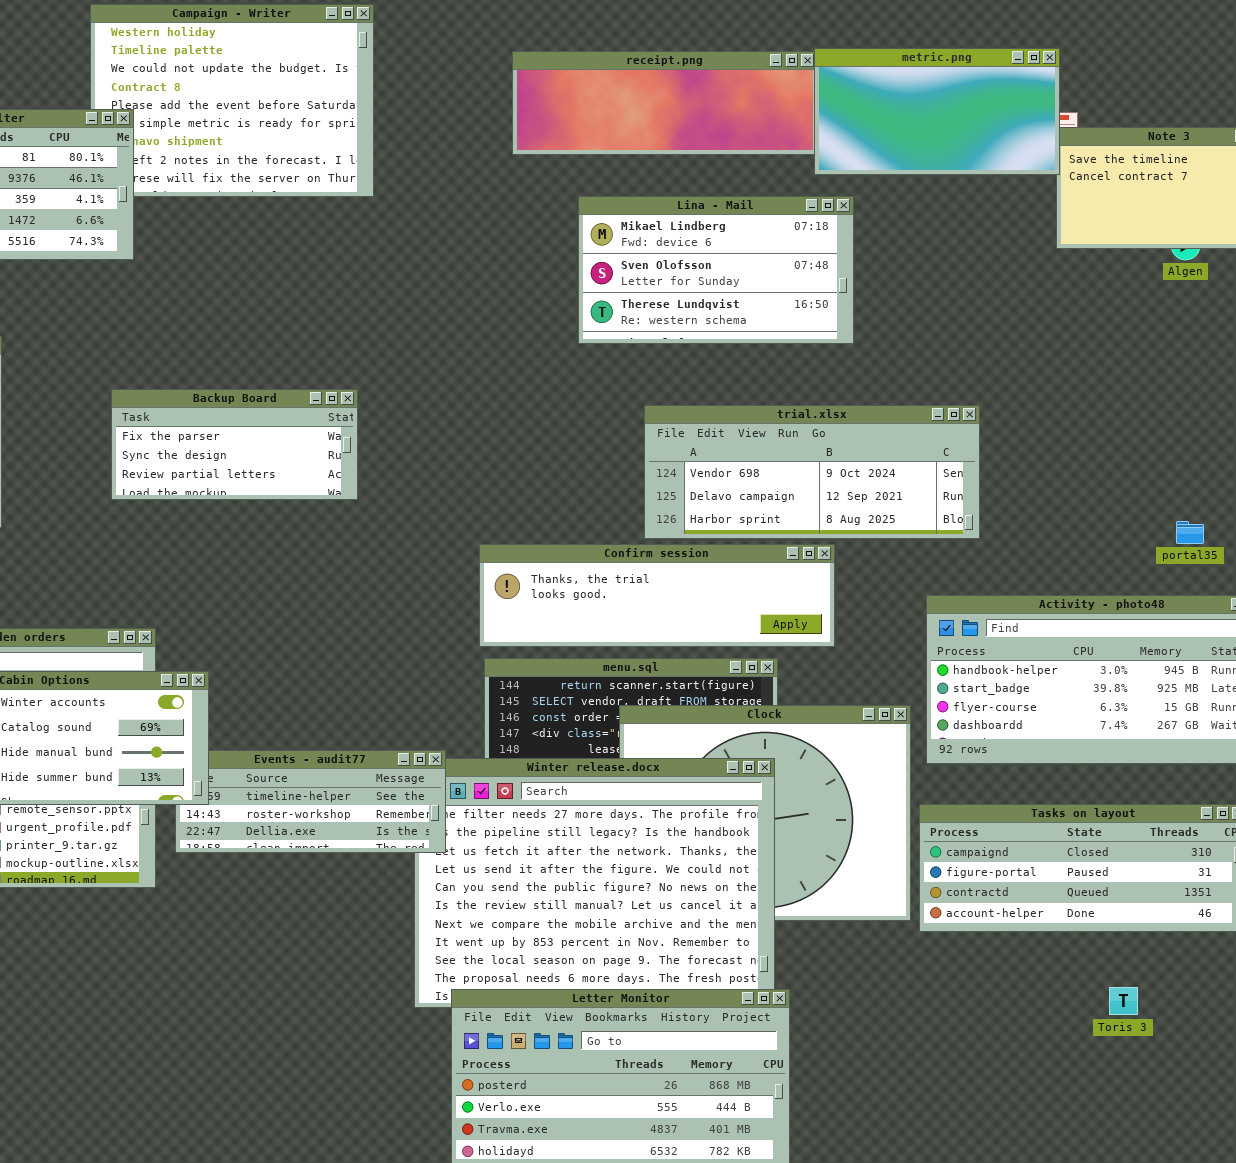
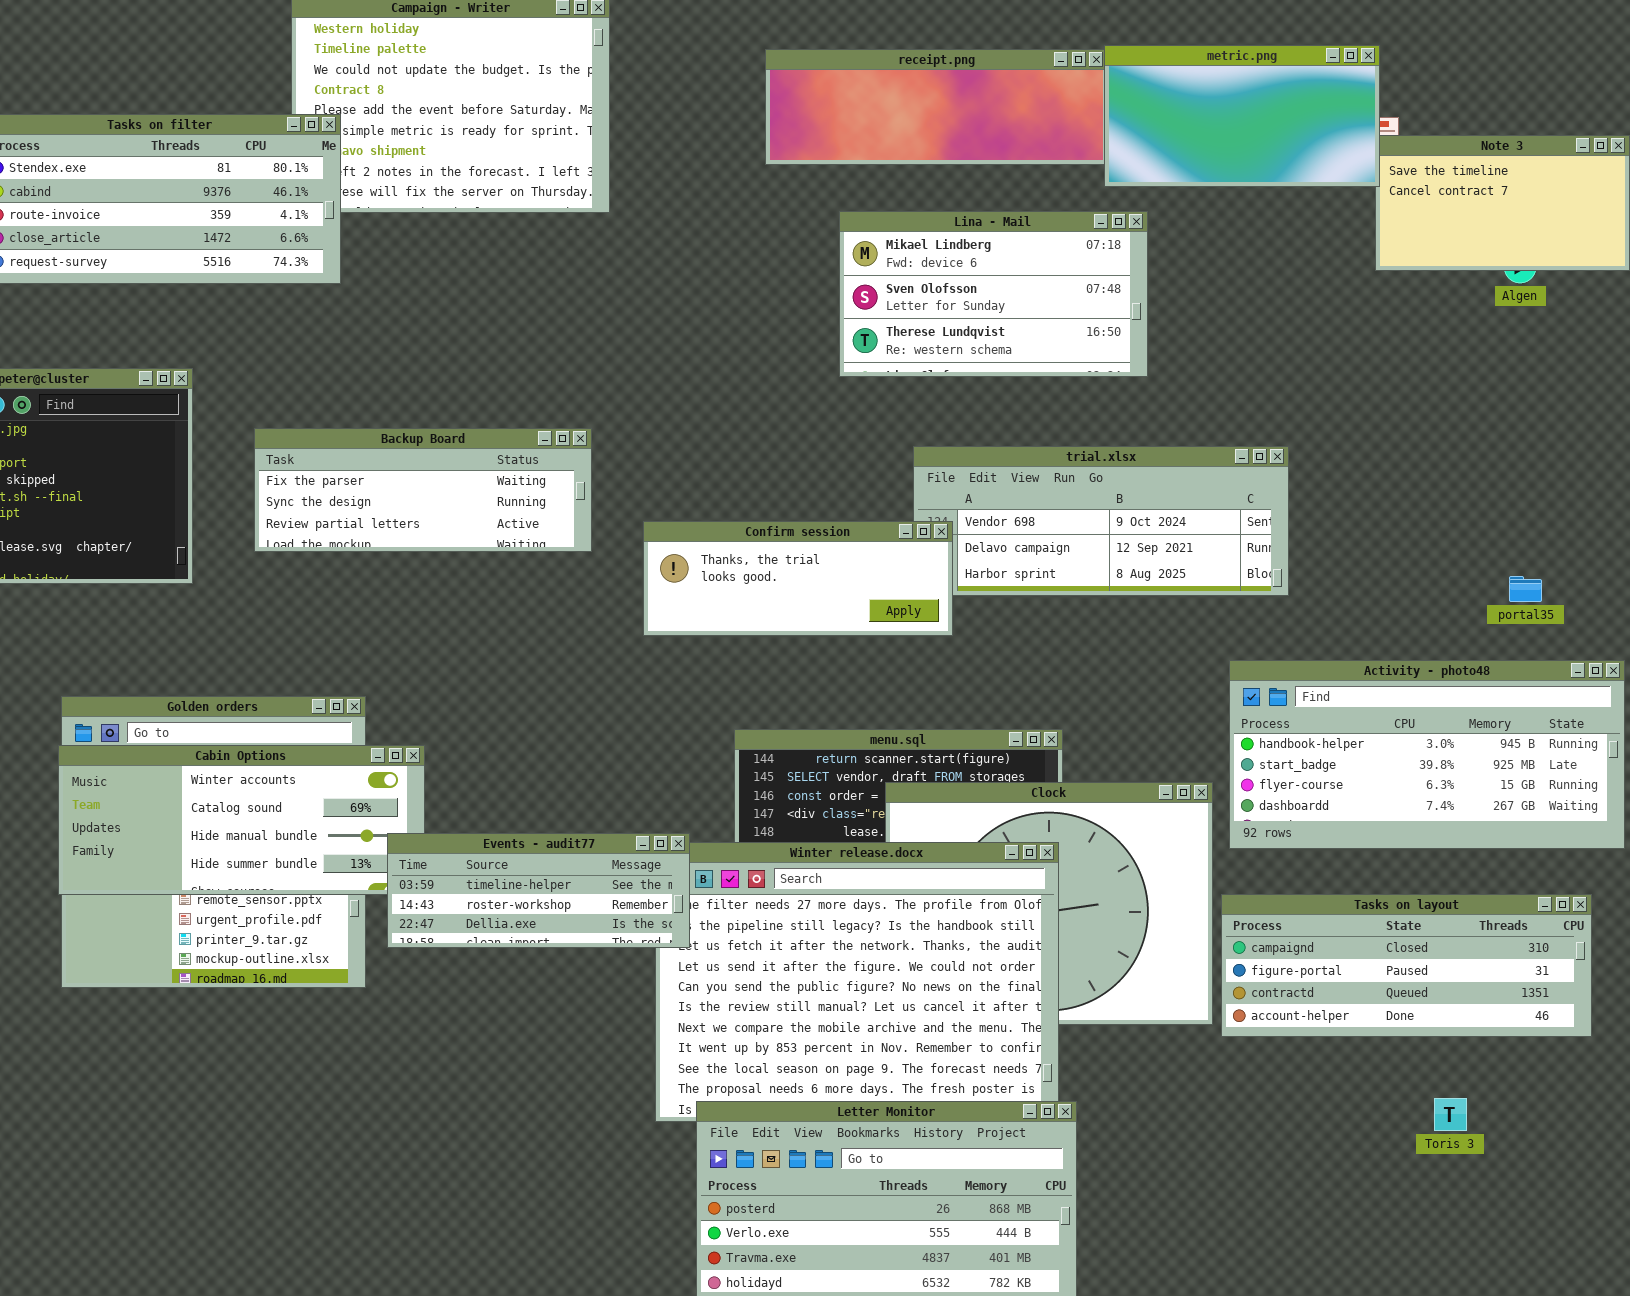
Backup Board: [111,389,358,500] -> [254,428,592,552], resized
Confirm session: [479,544,835,647] -> [643,521,953,636], moved, resized
Events - audit77: [175,750,446,853] -> [387,833,690,948], raised

